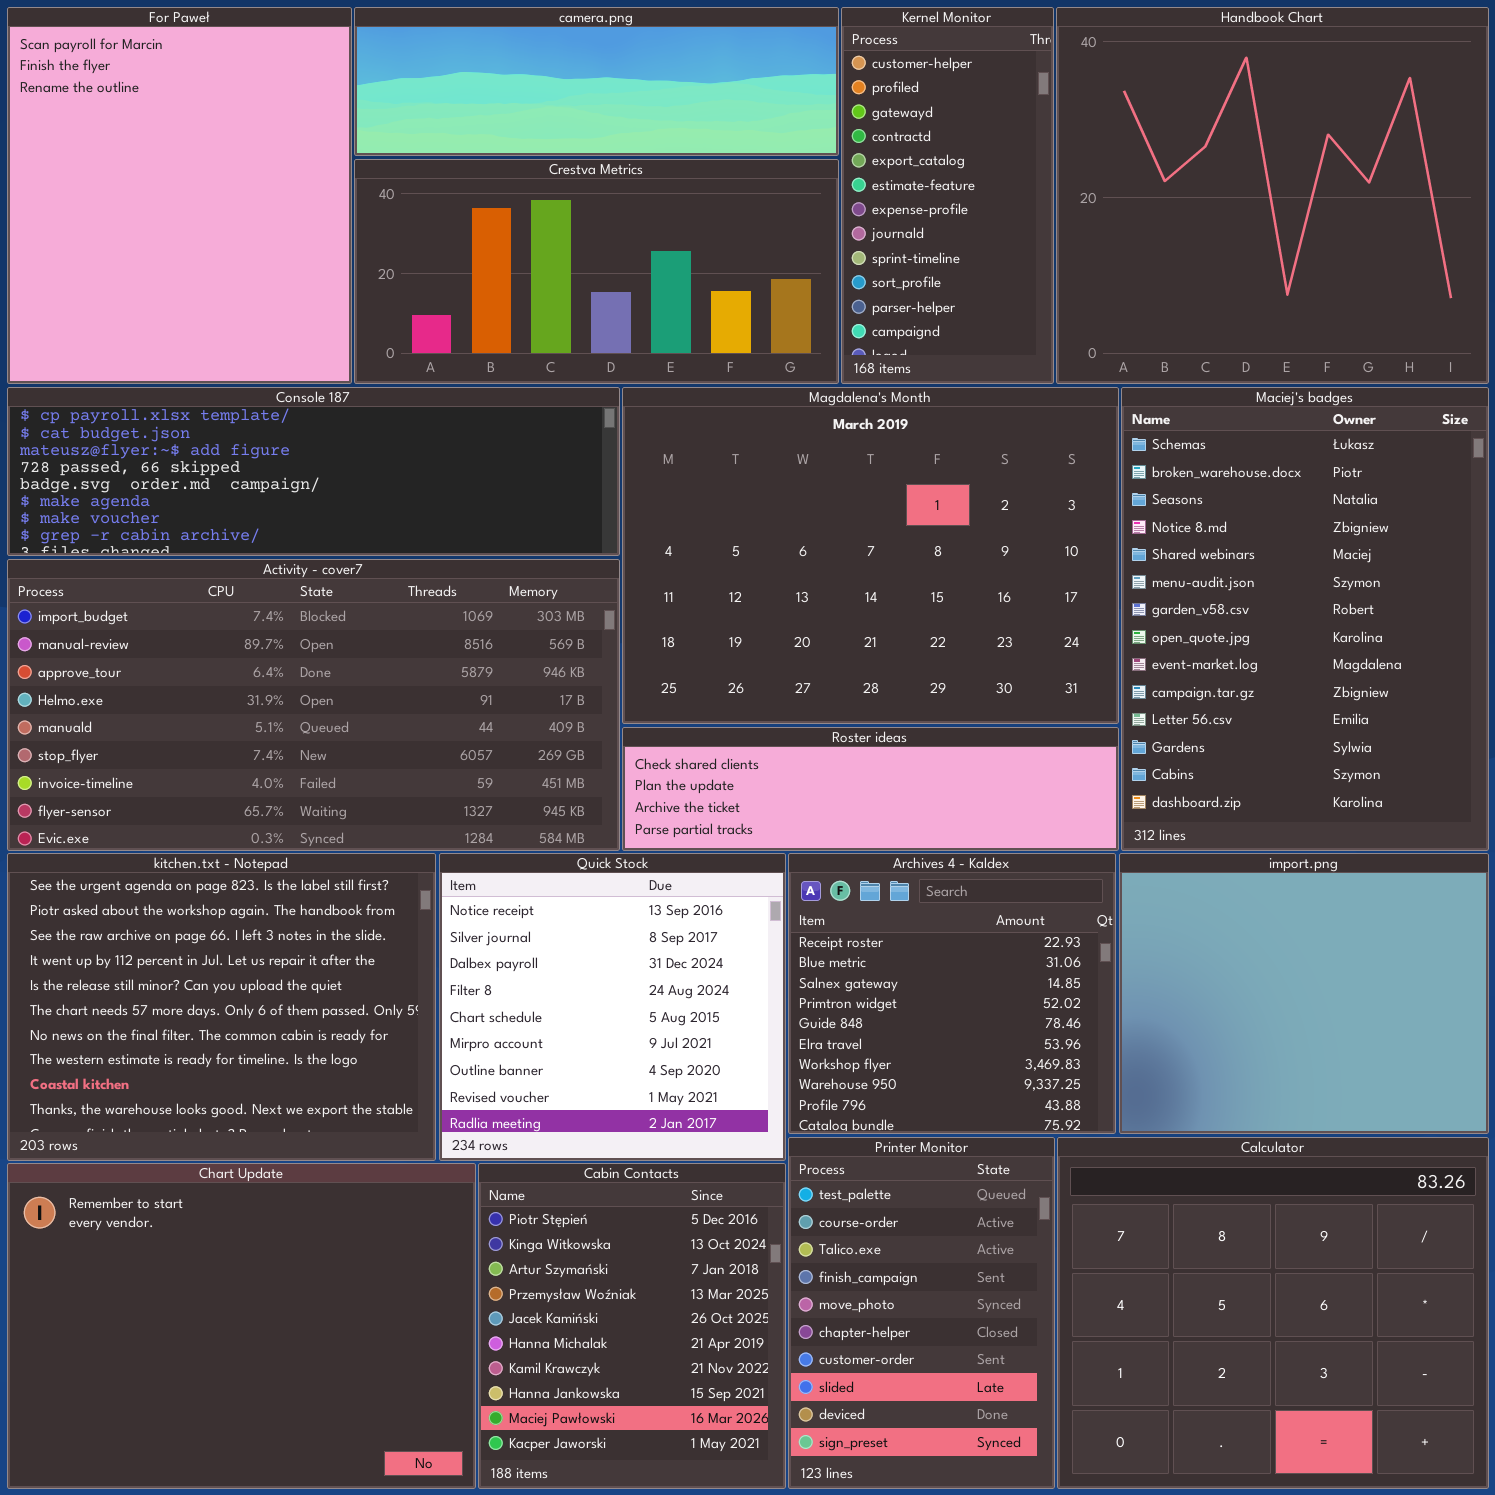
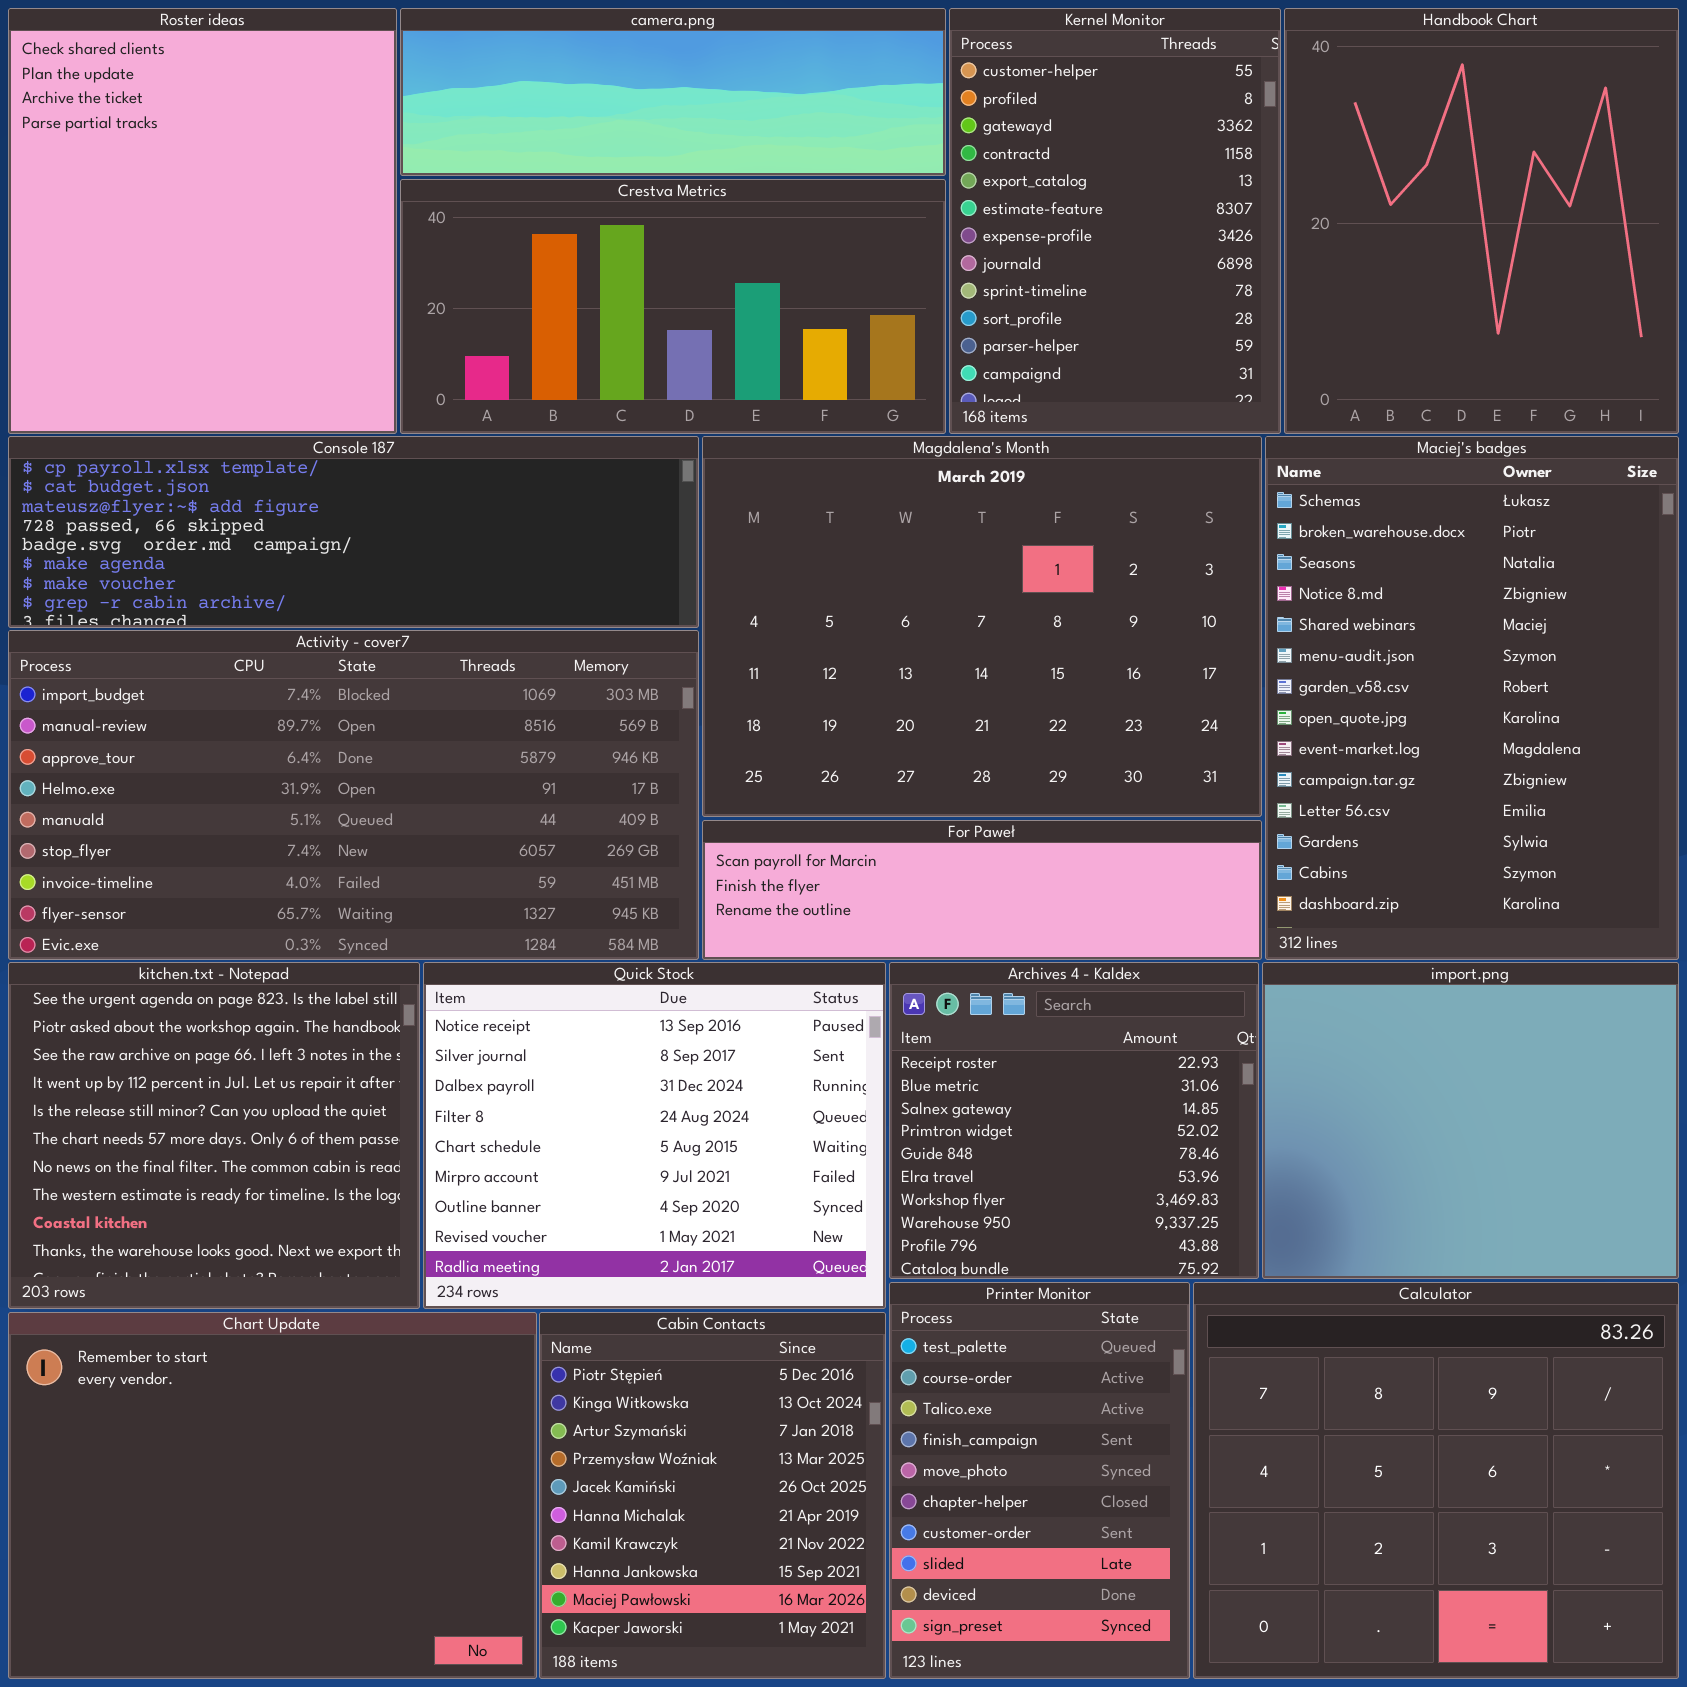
For Paweł: [7,7,352,384] -> [702,820,1262,960], moved, resized
Kernel Monitor: [841,7,1054,384] -> [949,8,1281,434], resized
Handbook Chart: [1056,7,1489,384] -> [1284,8,1679,434], resized
Roster ideas: [622,727,1119,851] -> [8,8,397,434], moved, resized
kitchen.txt - Notepad: [7,853,436,1161] -> [8,962,420,1309], resized
Quick Stock: [439,853,786,1161] -> [423,962,886,1309], resized

